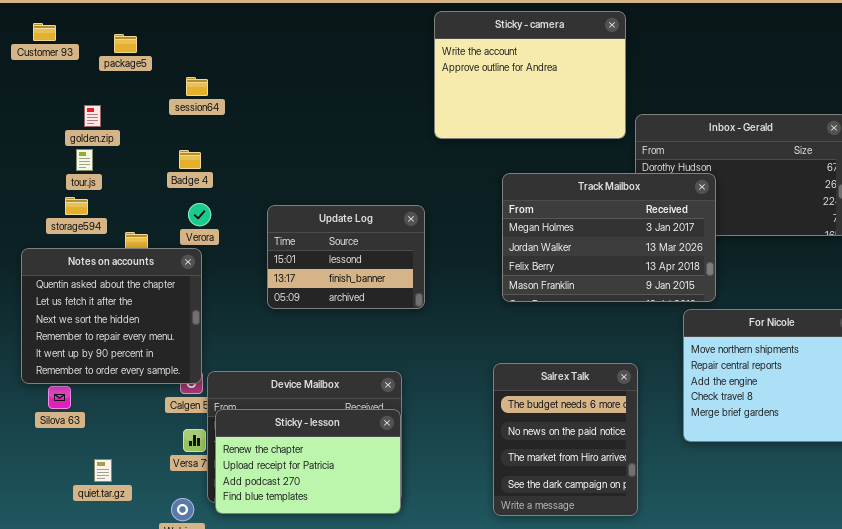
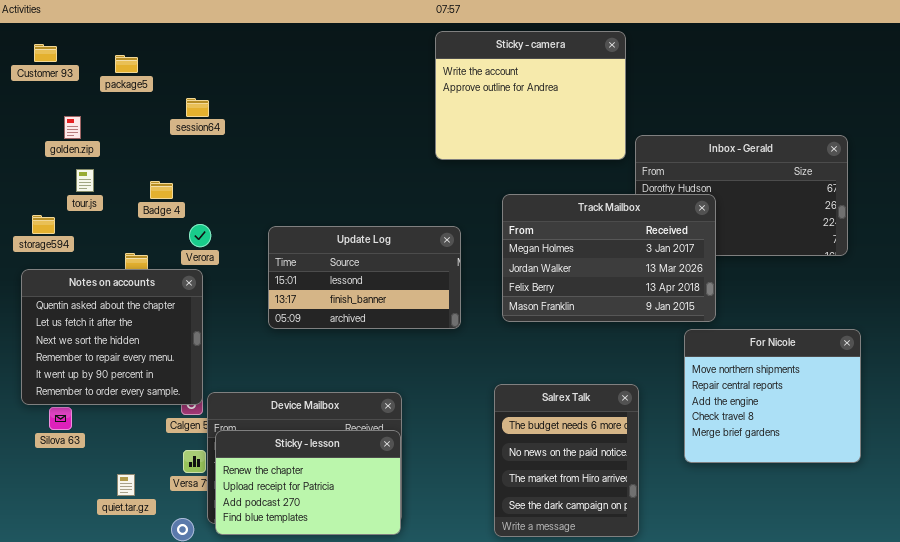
golden.zip: [84,105,101,127] -> [64,116,81,139], moved
Badge 4: [179,150,201,169] -> [150,181,173,199], moved
storage594: [65,197,88,215] -> [32,215,55,234], moved
Update Log: [267,205,425,309] -> [268,226,461,329], resized
quiet.tar.gz: [94,459,112,482] -> [117,474,135,496], moved

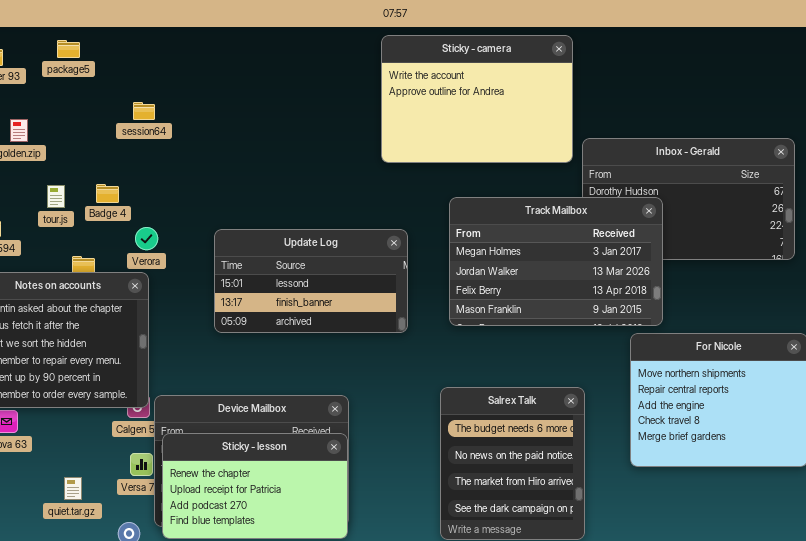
package5: [115,55,138,73] -> [57,40,80,58], moved
tour.js: [76,169,94,192] -> [47,185,65,208], moved

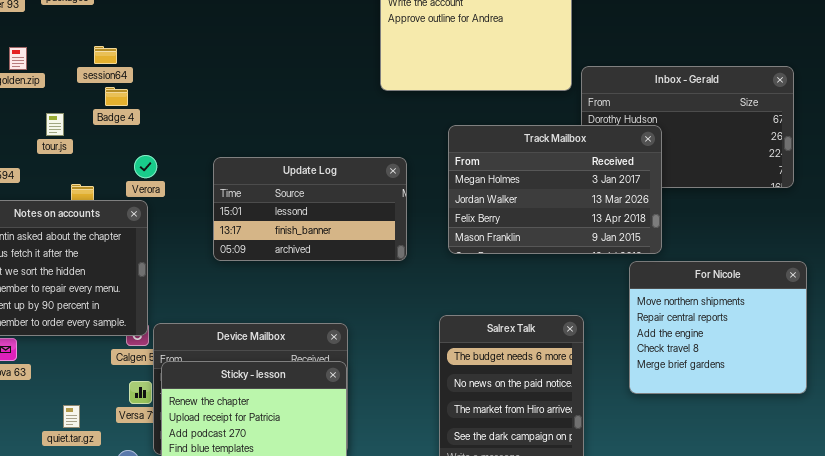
session64: [133,102,155,120] -> [94,46,117,64], moved
Badge 4: [96,184,119,203] -> [105,87,128,106], moved

